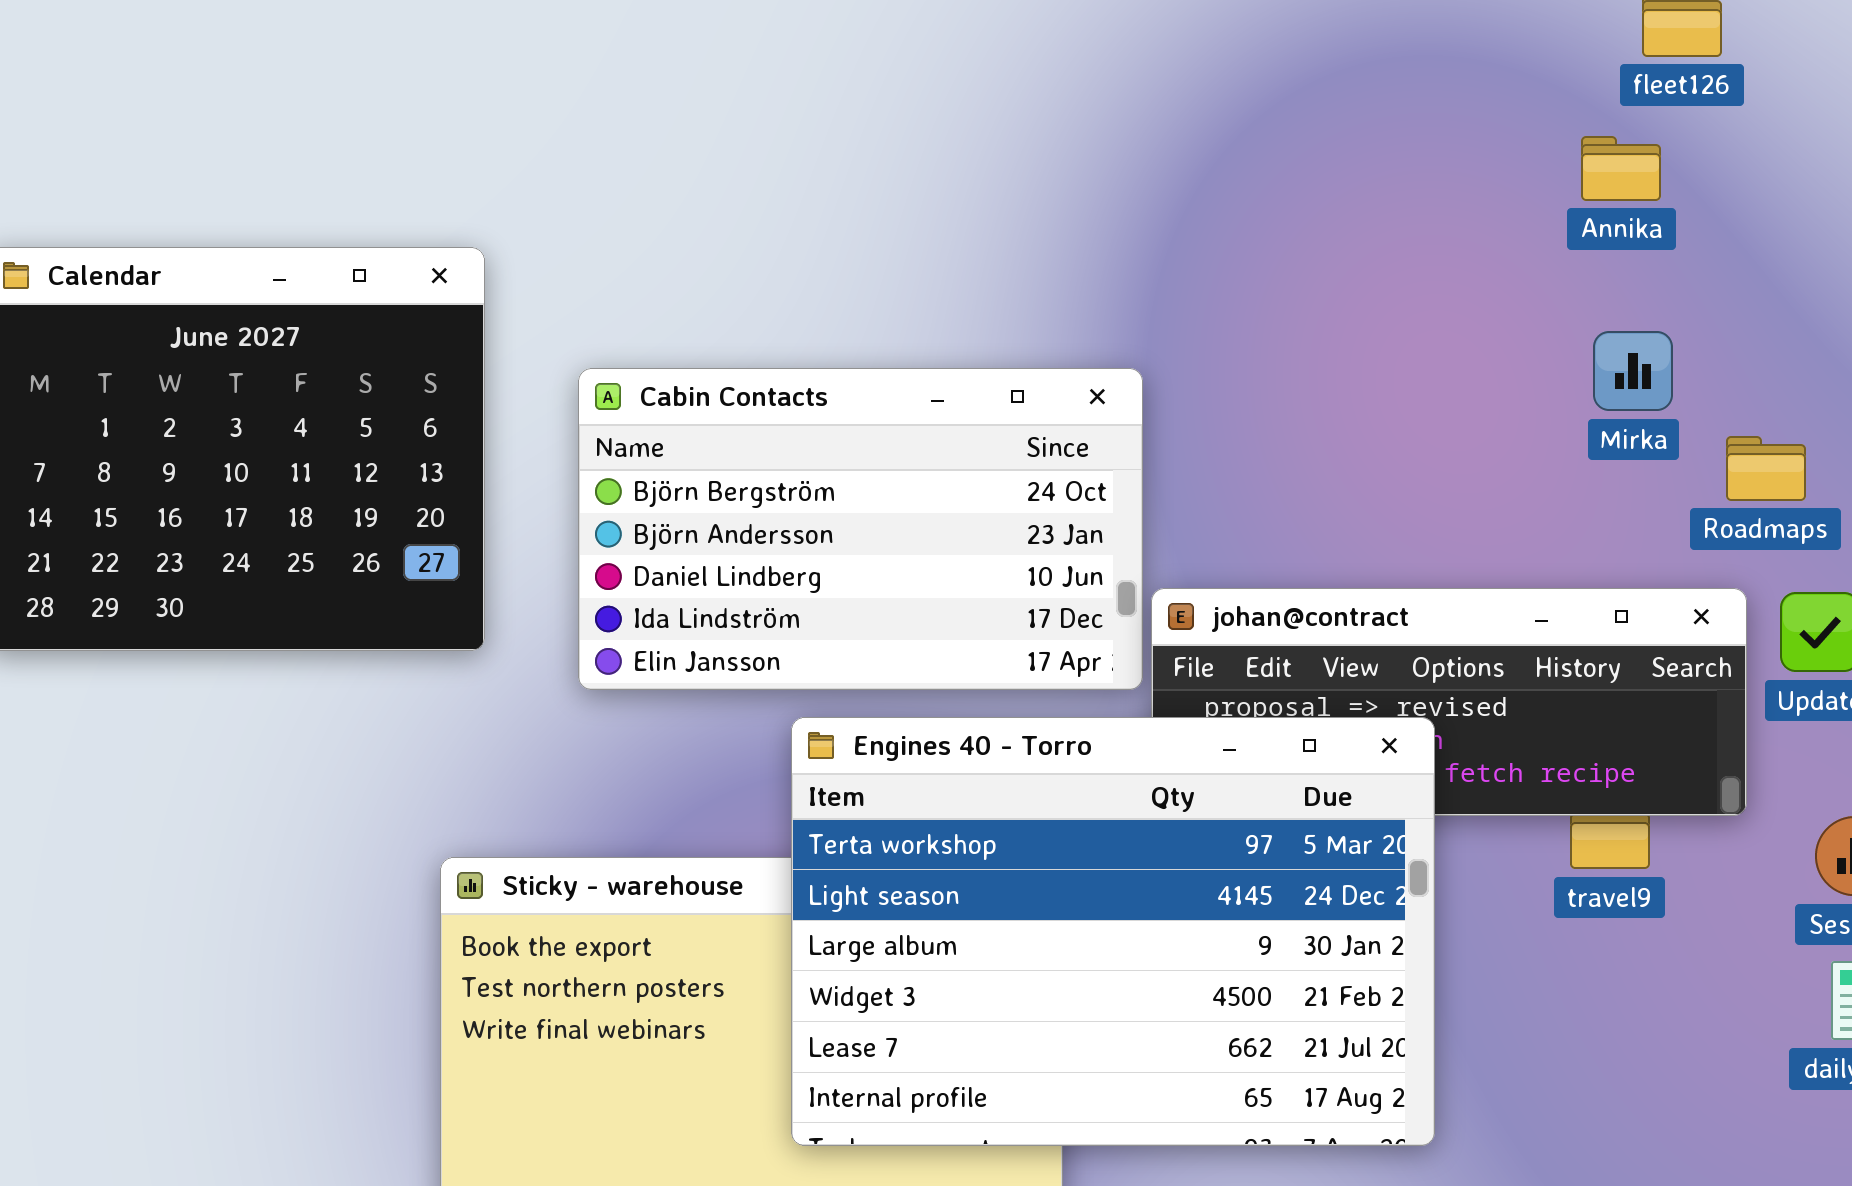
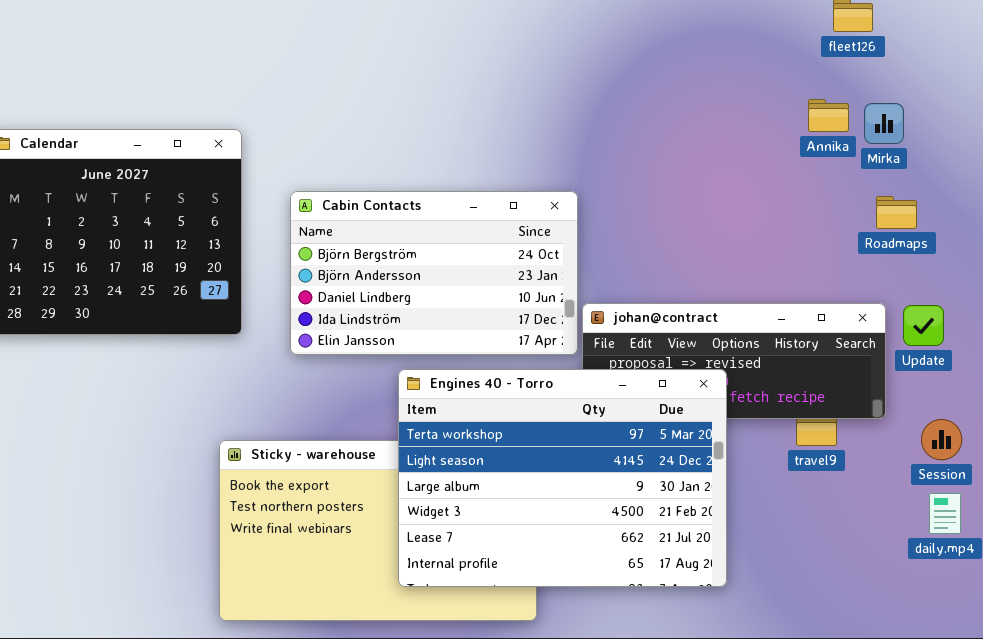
Annika: [1581,136,1661,201] -> [808,99,849,132], moved
Mirka: [1593,331,1673,411] -> [864,103,904,144], moved
Roadmaps: [1726,436,1806,501] -> [876,196,917,229], moved

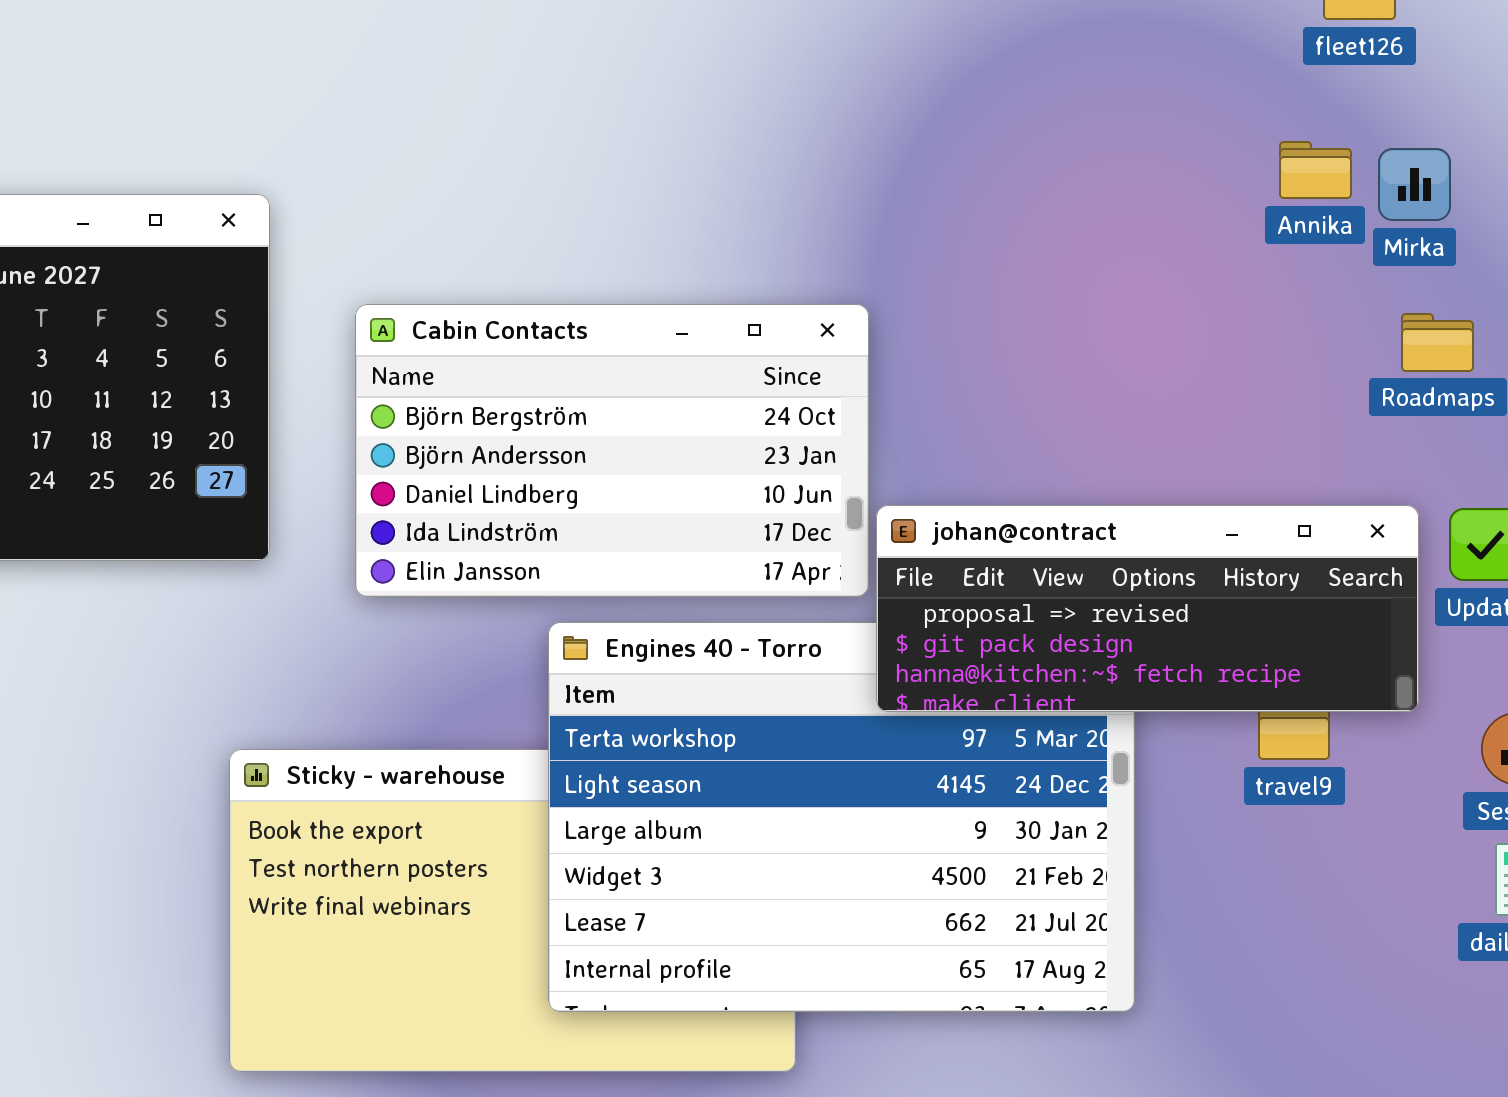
johan@contract: [582,303,886,419] -> [876,505,1419,712], raised

